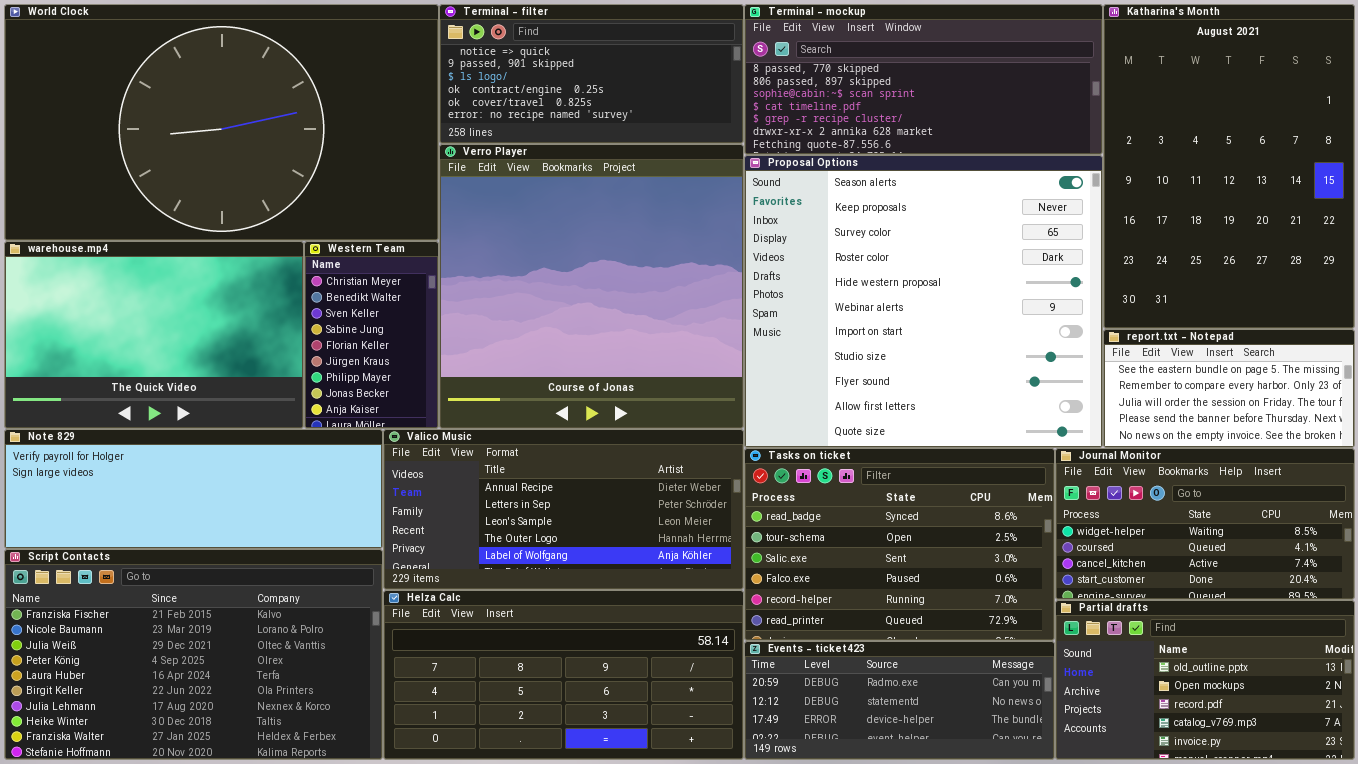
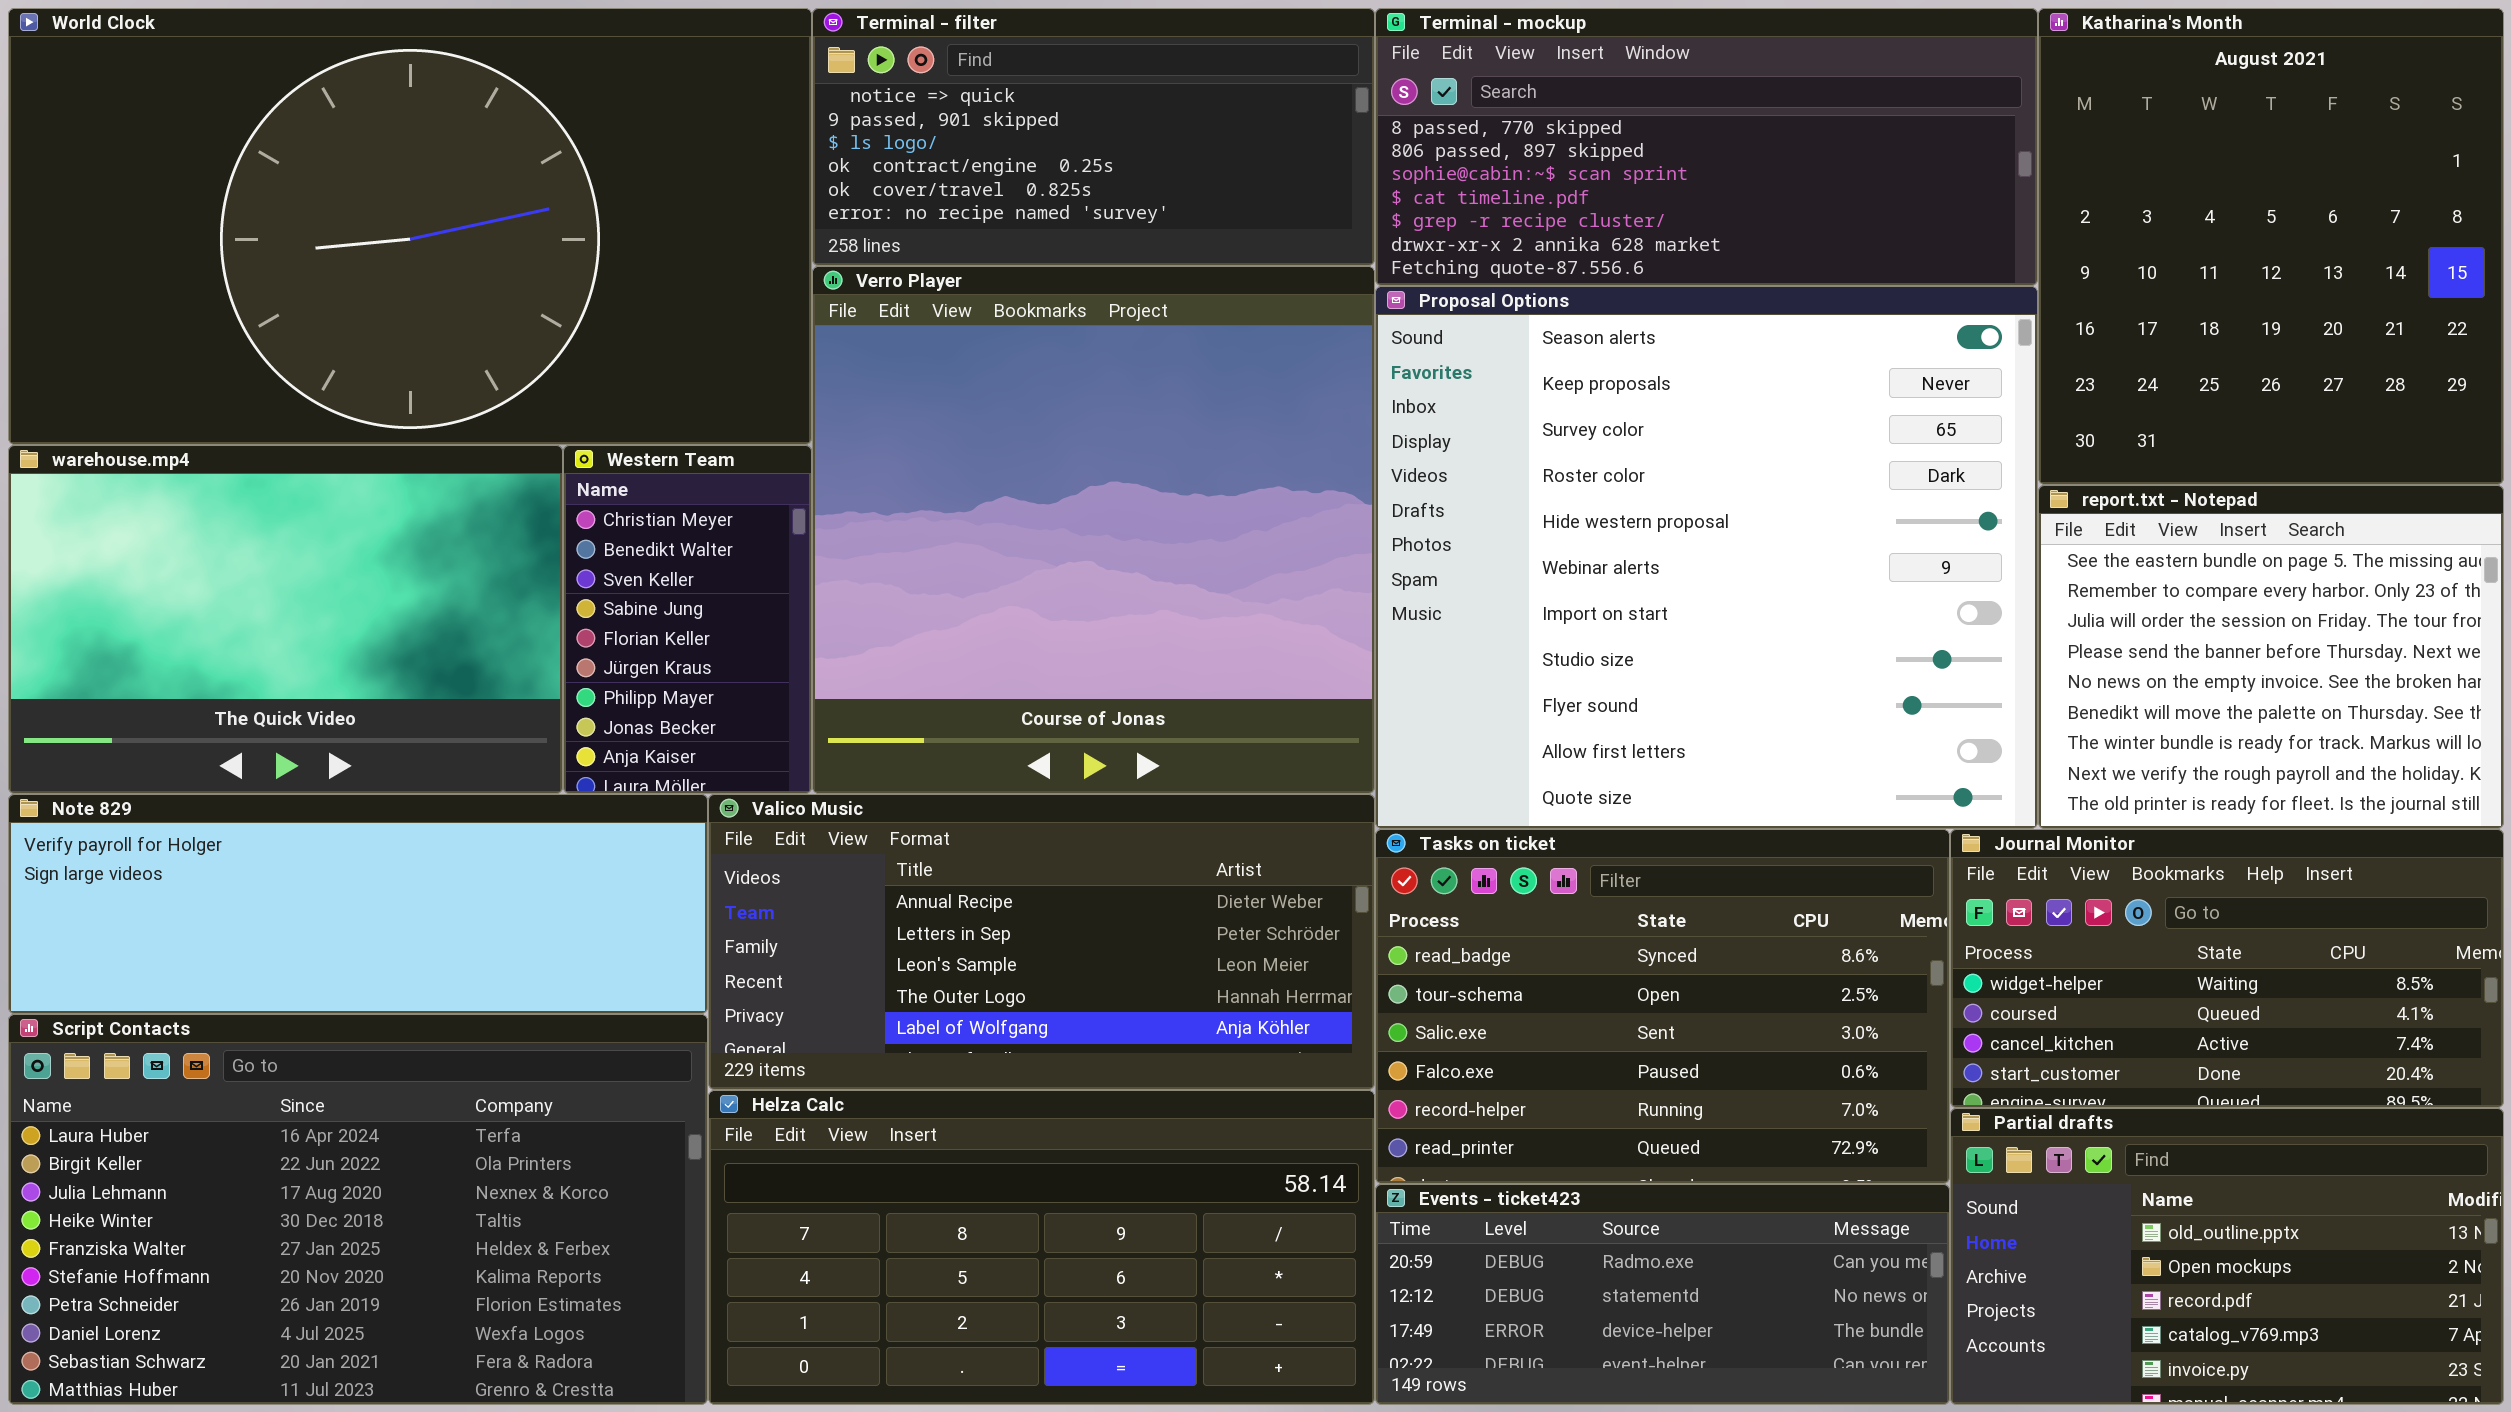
Katharina's Month: [1103,4,1355,329] -> [2038,8,2504,485], resized
report.txt - Notepad: [1103,329,1355,448] -> [2038,485,2504,829], resized
Script Contacts: [4,549,383,760] -> [8,1014,708,1405], scrolled down 4 rows

